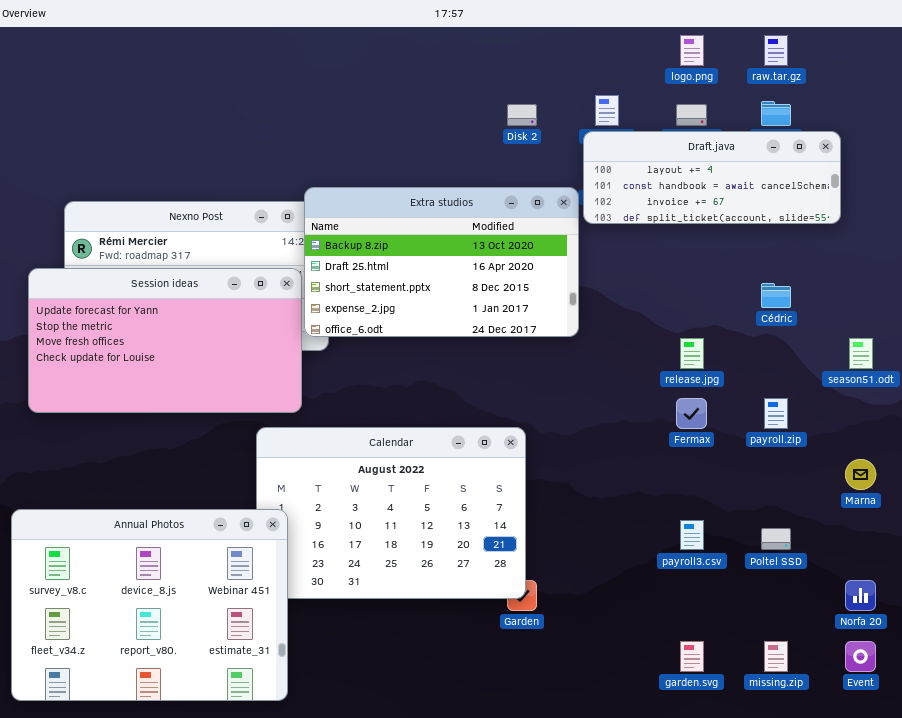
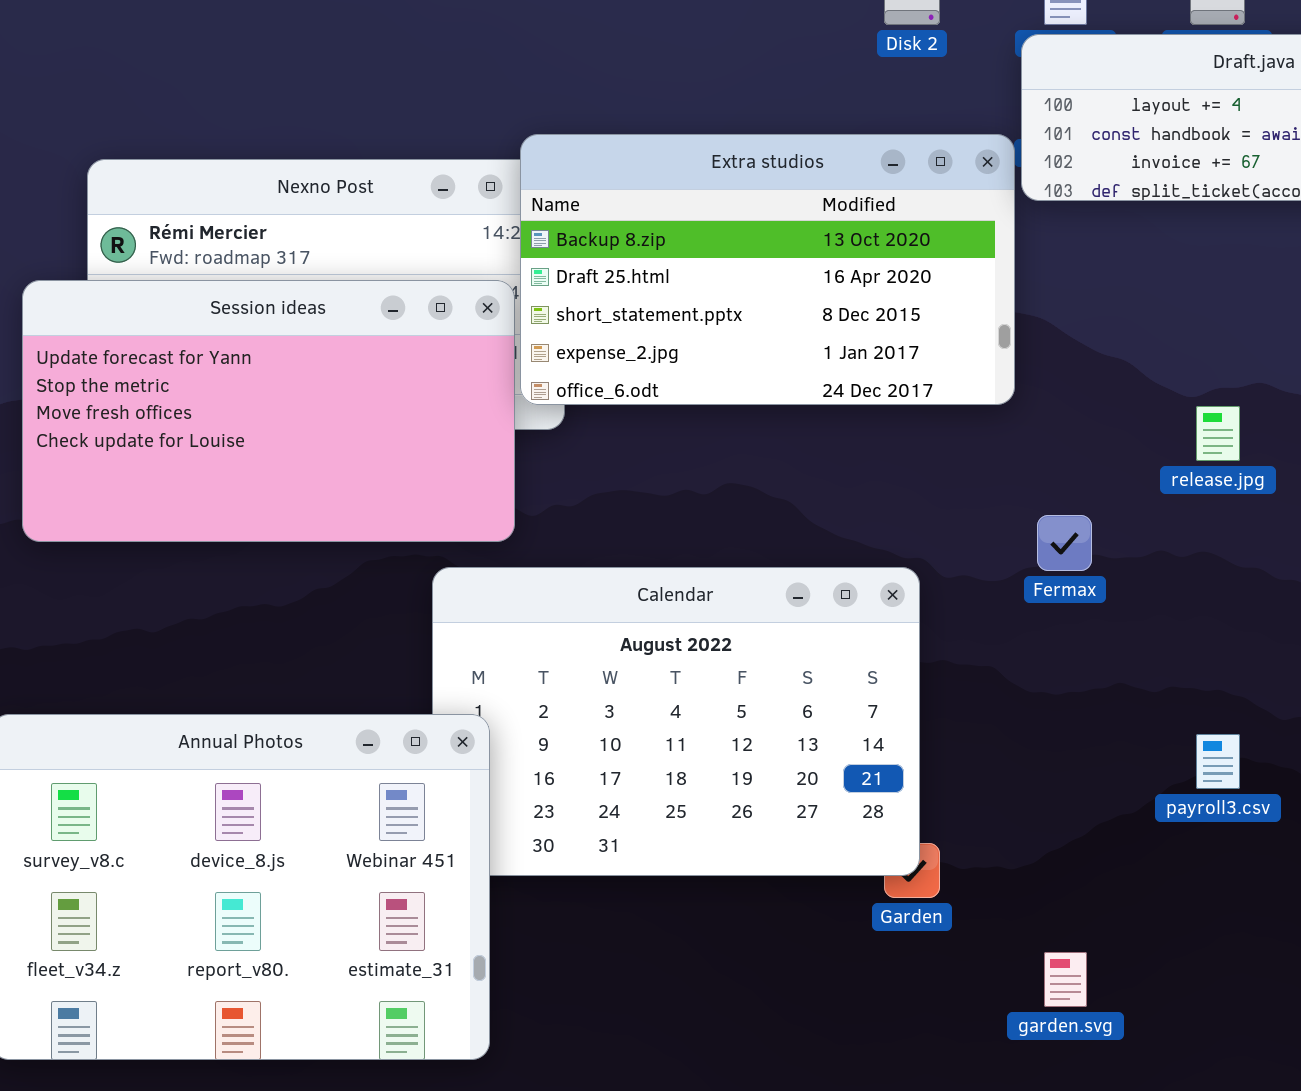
Fermax: [676,398,707,429] -> [1037,515,1092,571], moved
garden.svg: [680,641,704,672] -> [1044,952,1087,1007], moved

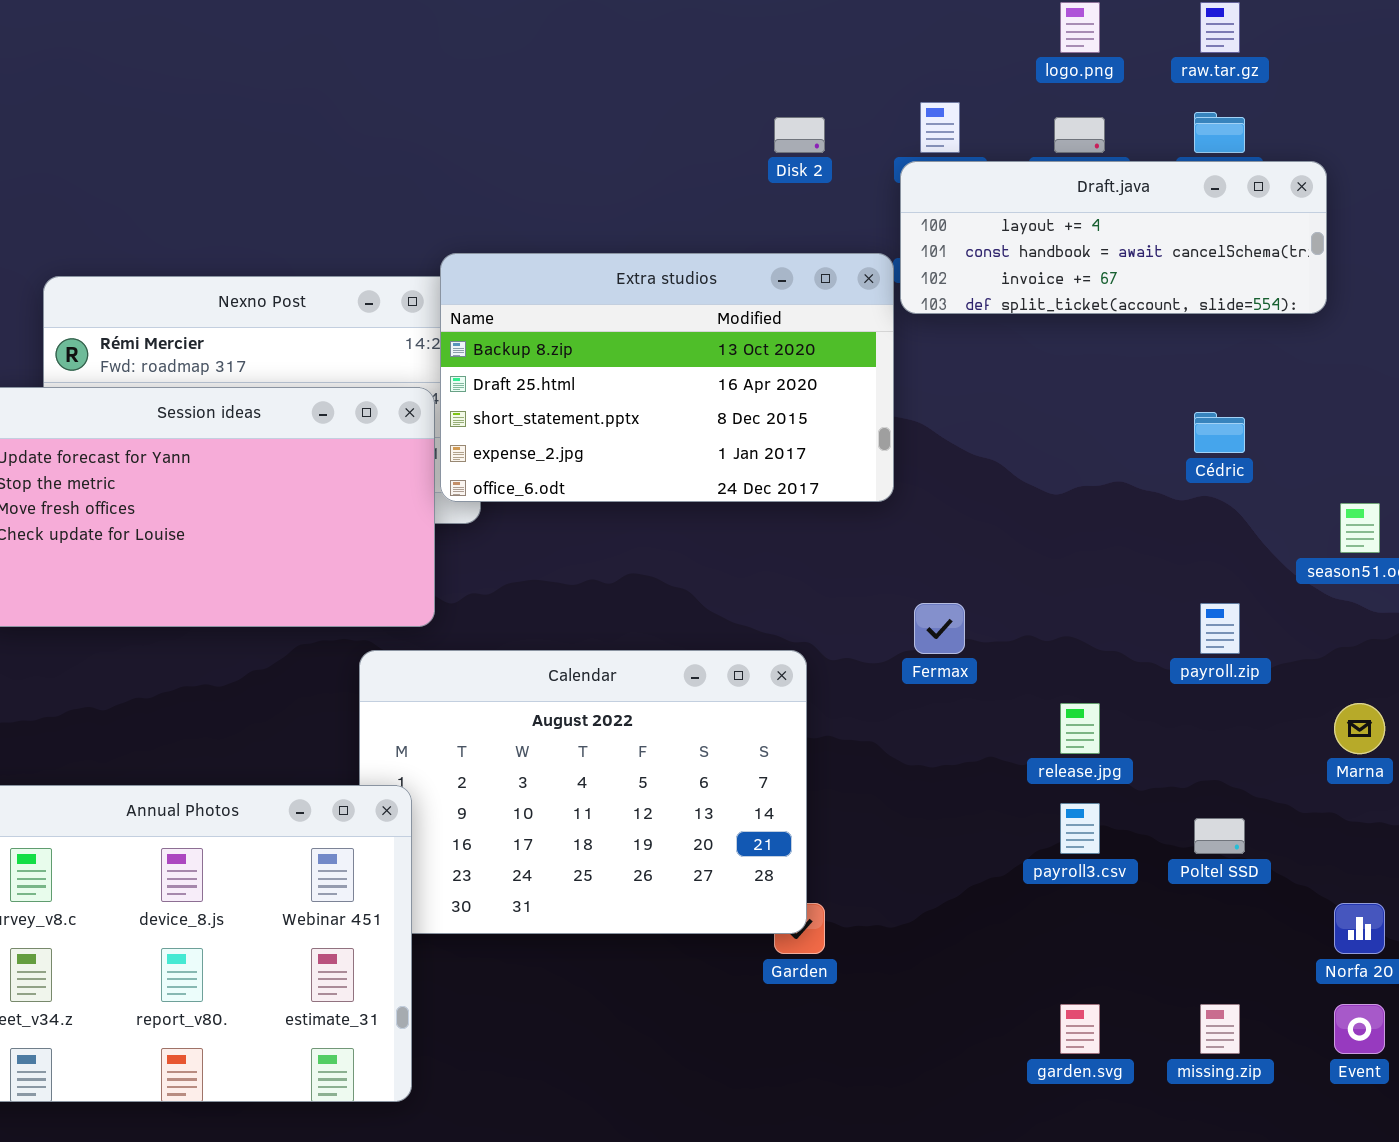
release.jpg: [1196,406,1240,461] -> [1060,703,1100,754], moved
garden.svg: [1044,952,1087,1007] -> [1060,1004,1100,1054], moved

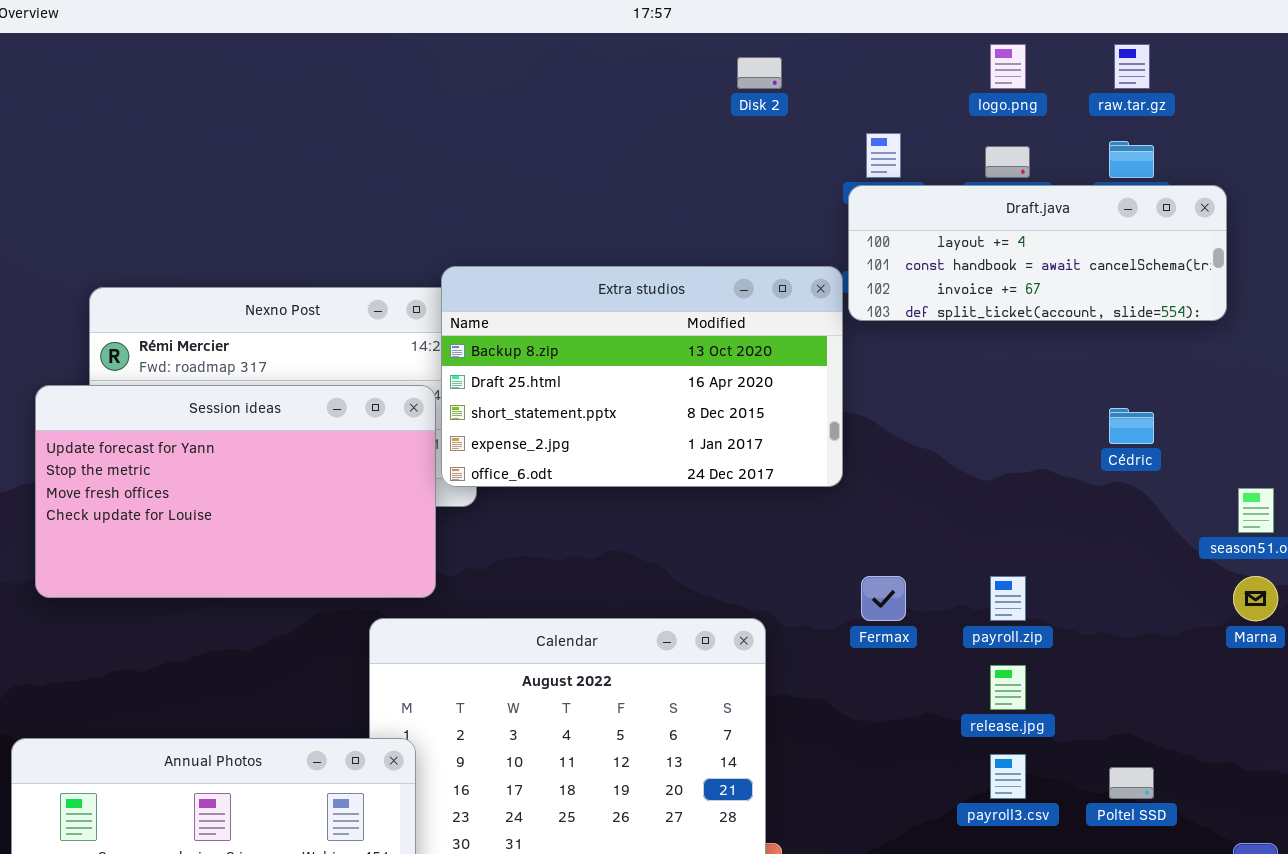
Disk 2: [774,117,825,153] -> [737,57,782,89], moved
payroll.zip: [1200,603,1240,654] -> [990,576,1026,621], moved
Marna: [1334,703,1385,754] -> [1233,576,1278,621], moved

